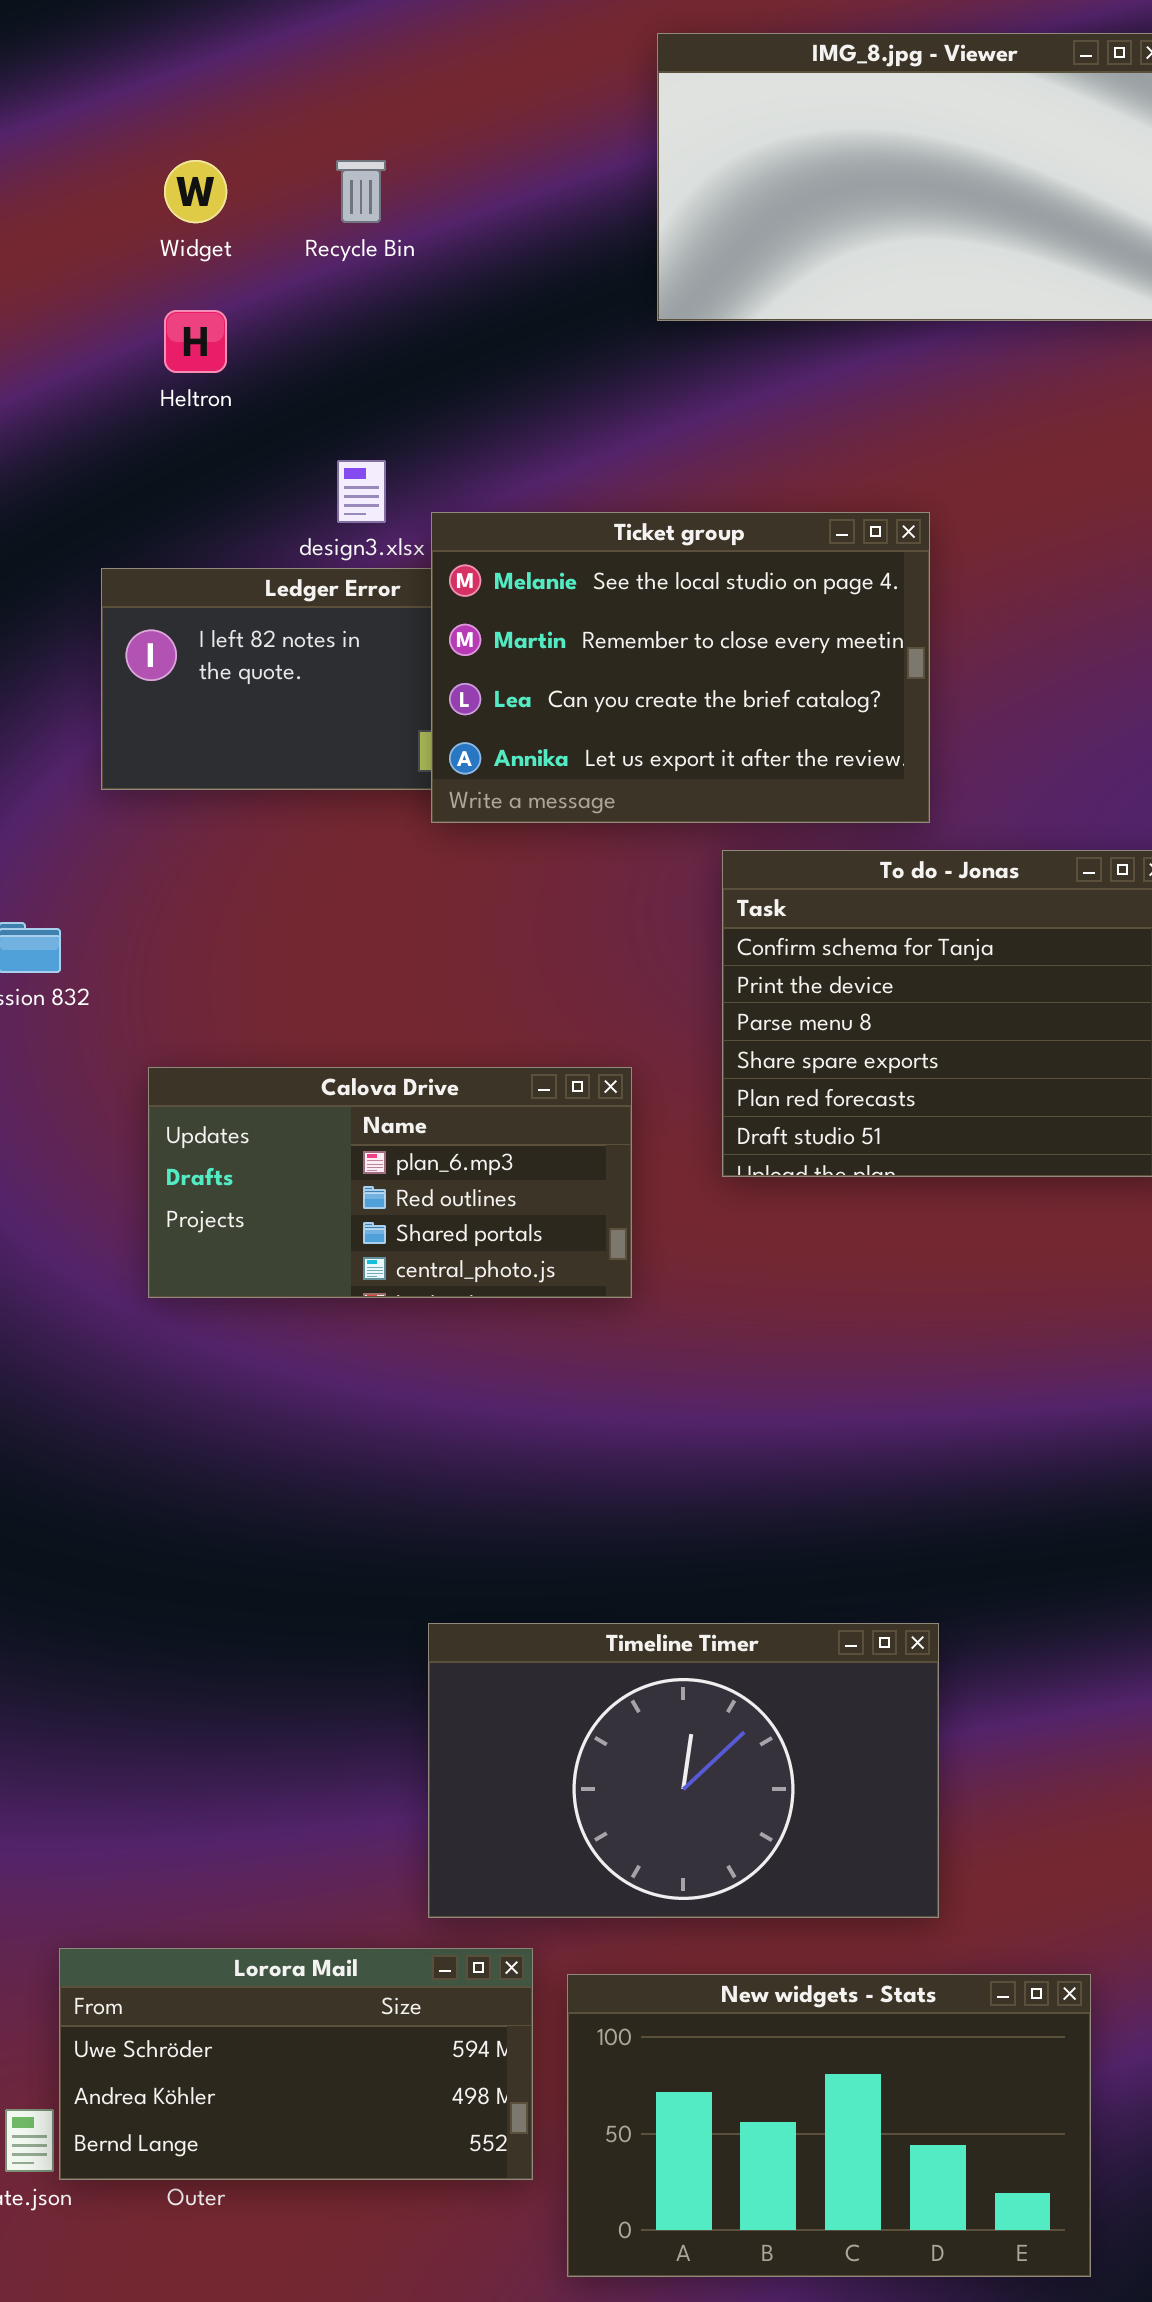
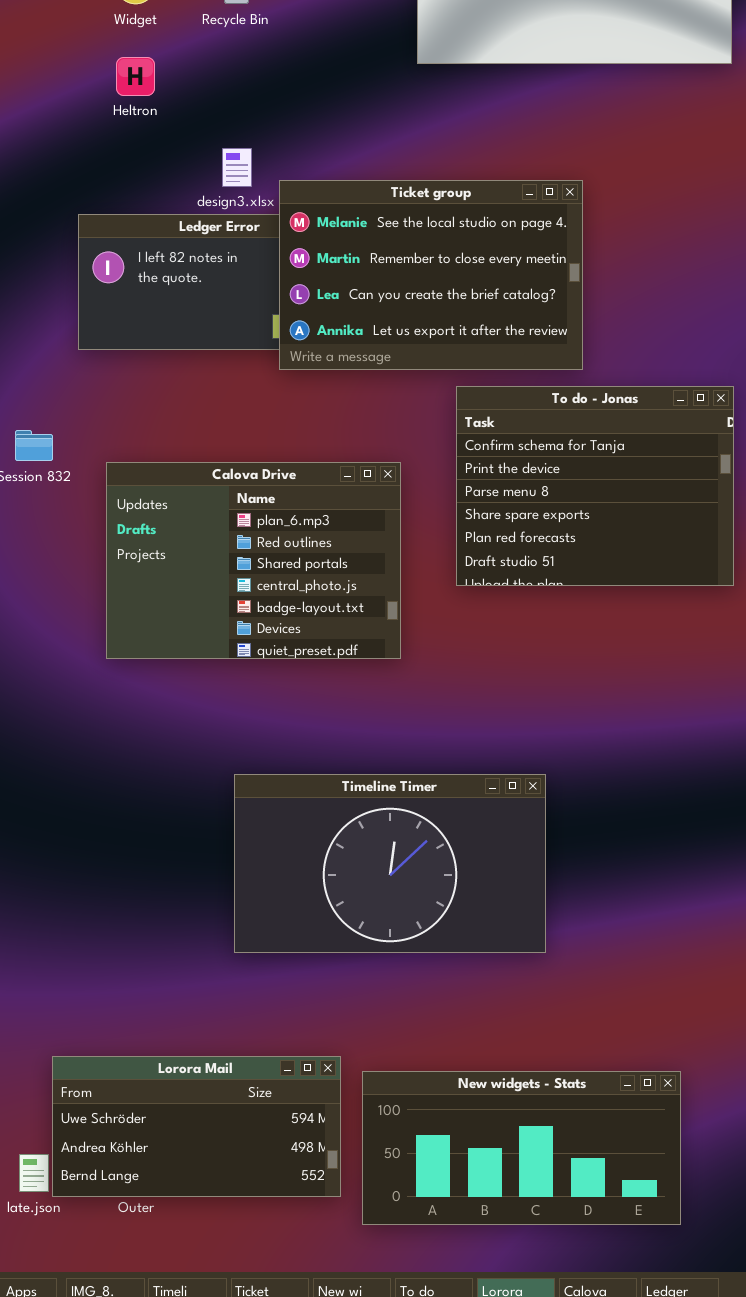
Calova Drive: [148,1067,632,1298] -> [106,462,401,659], resized
Timeline Timer: [428,1623,939,1918] -> [234,774,546,953], moved
New widgets - Stats: [567,1974,1091,2277] -> [362,1071,681,1225], resized

